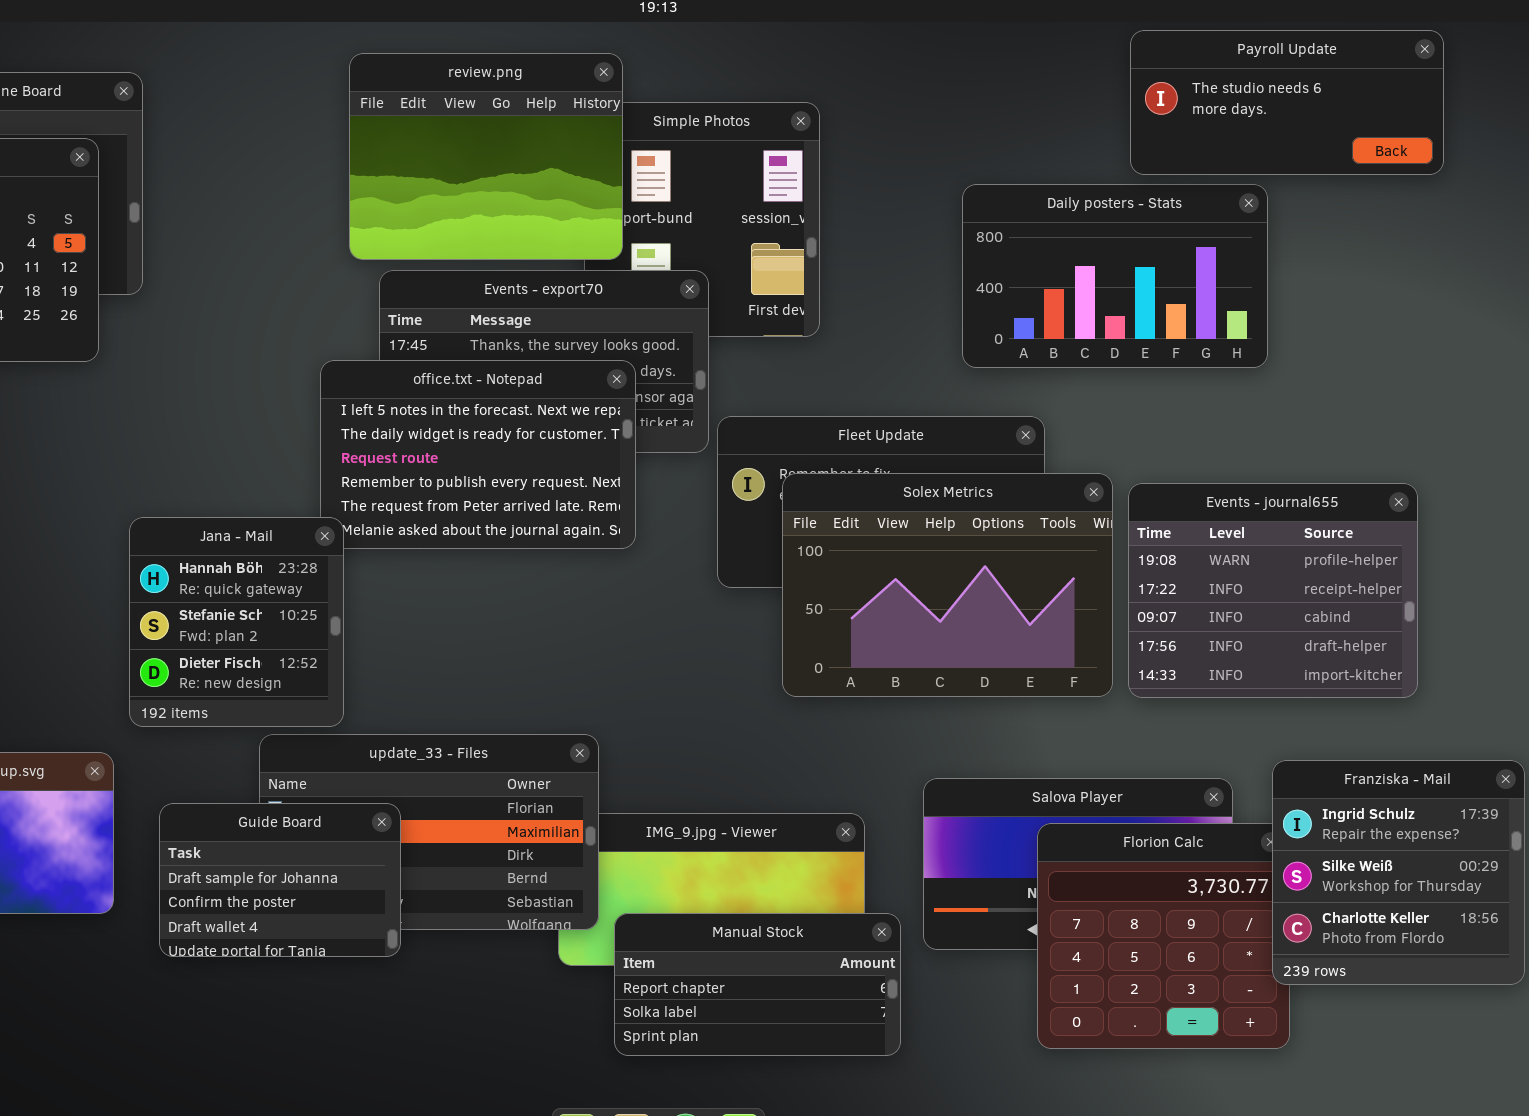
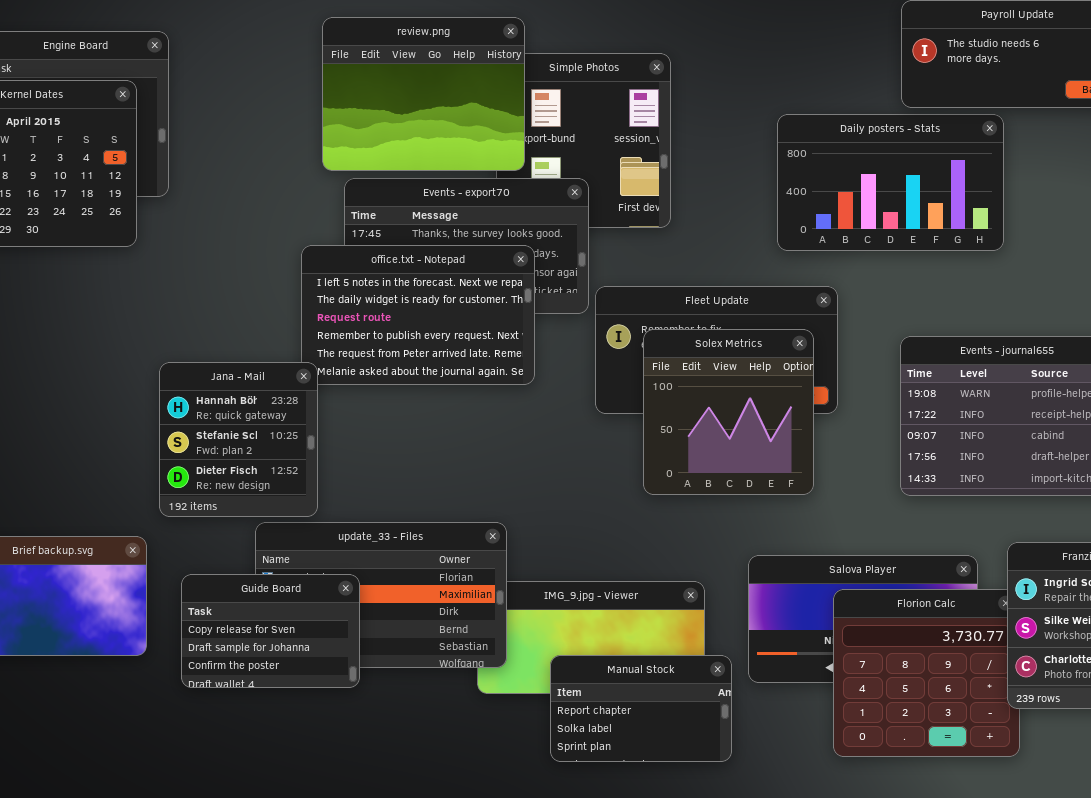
Solex Metrics: [782,473,1113,697] -> [643,329,814,495], resized
Guide Board: [159,803,401,957] -> [181,574,360,688], scrolled up 1 row
Manual Stock: [614,913,901,1056] -> [550,655,732,762], resized

